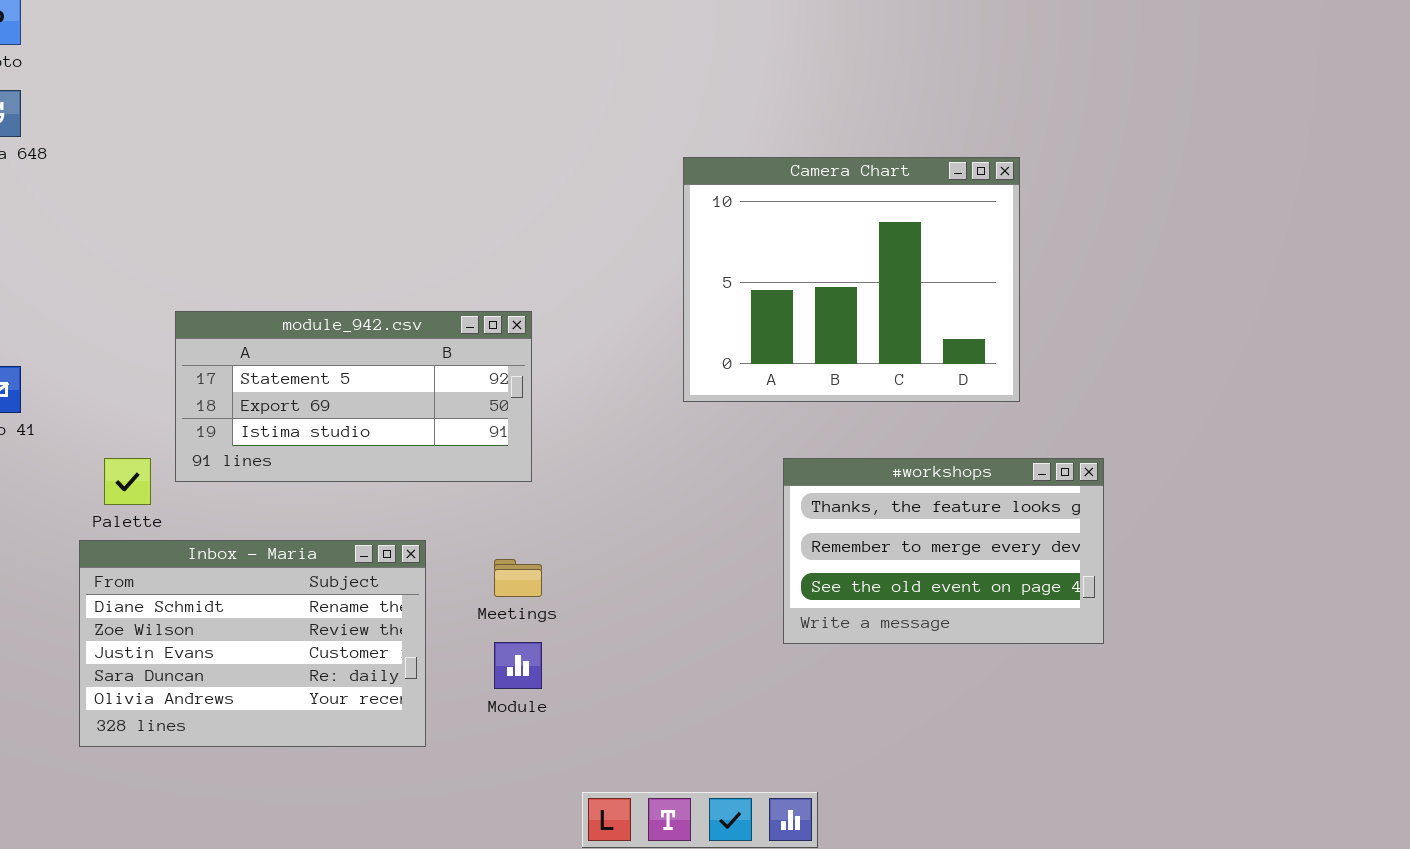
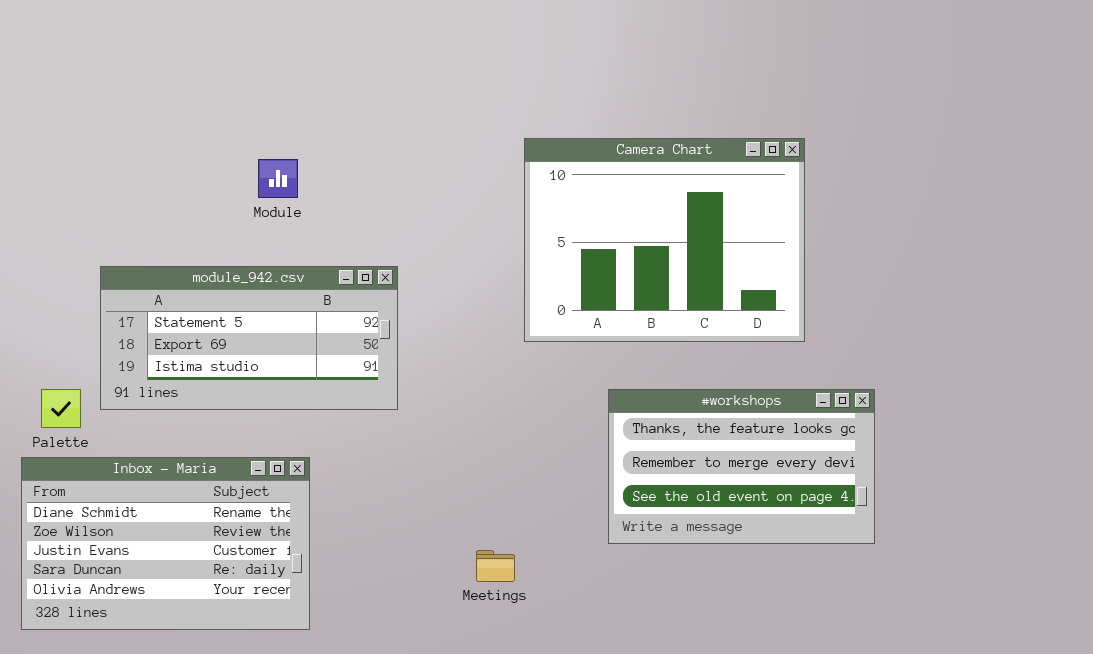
Meetings: [494,559,542,597] -> [476,550,515,582], moved
Module: [494,642,542,689] -> [258,159,298,198], moved

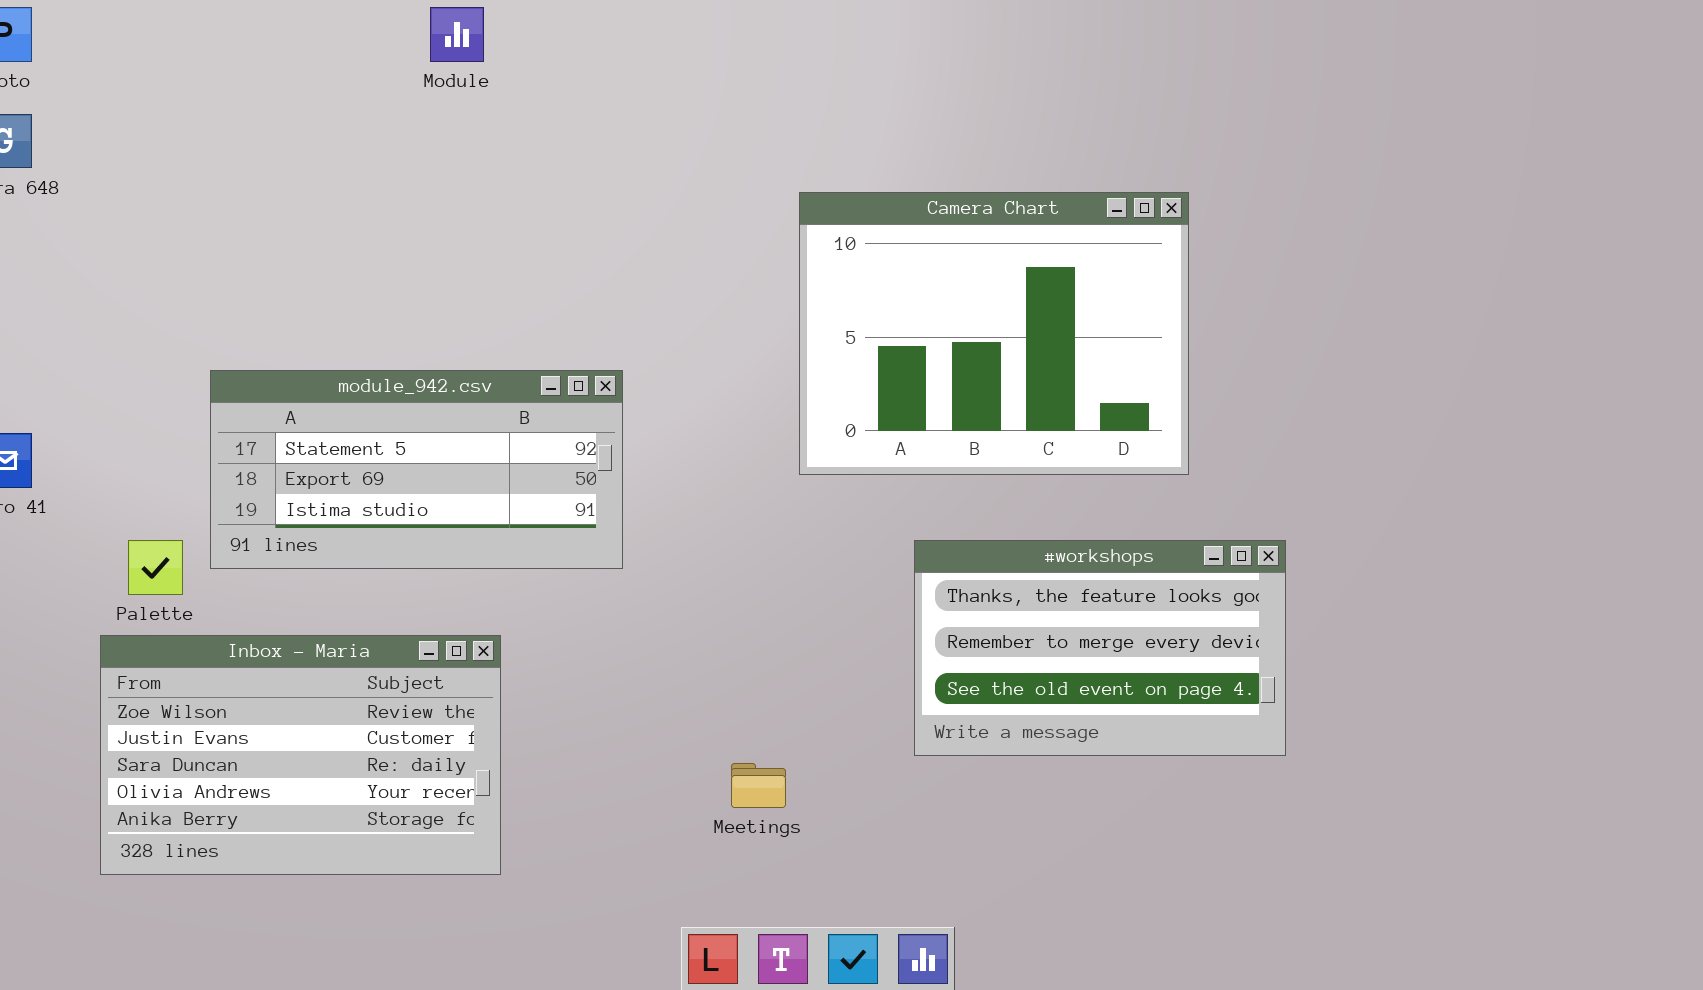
Module: [258,159,298,198] -> [430,7,484,62], moved
Inbox - Maria: [21,457,310,630] -> [100,635,501,875], scrolled down 1 row

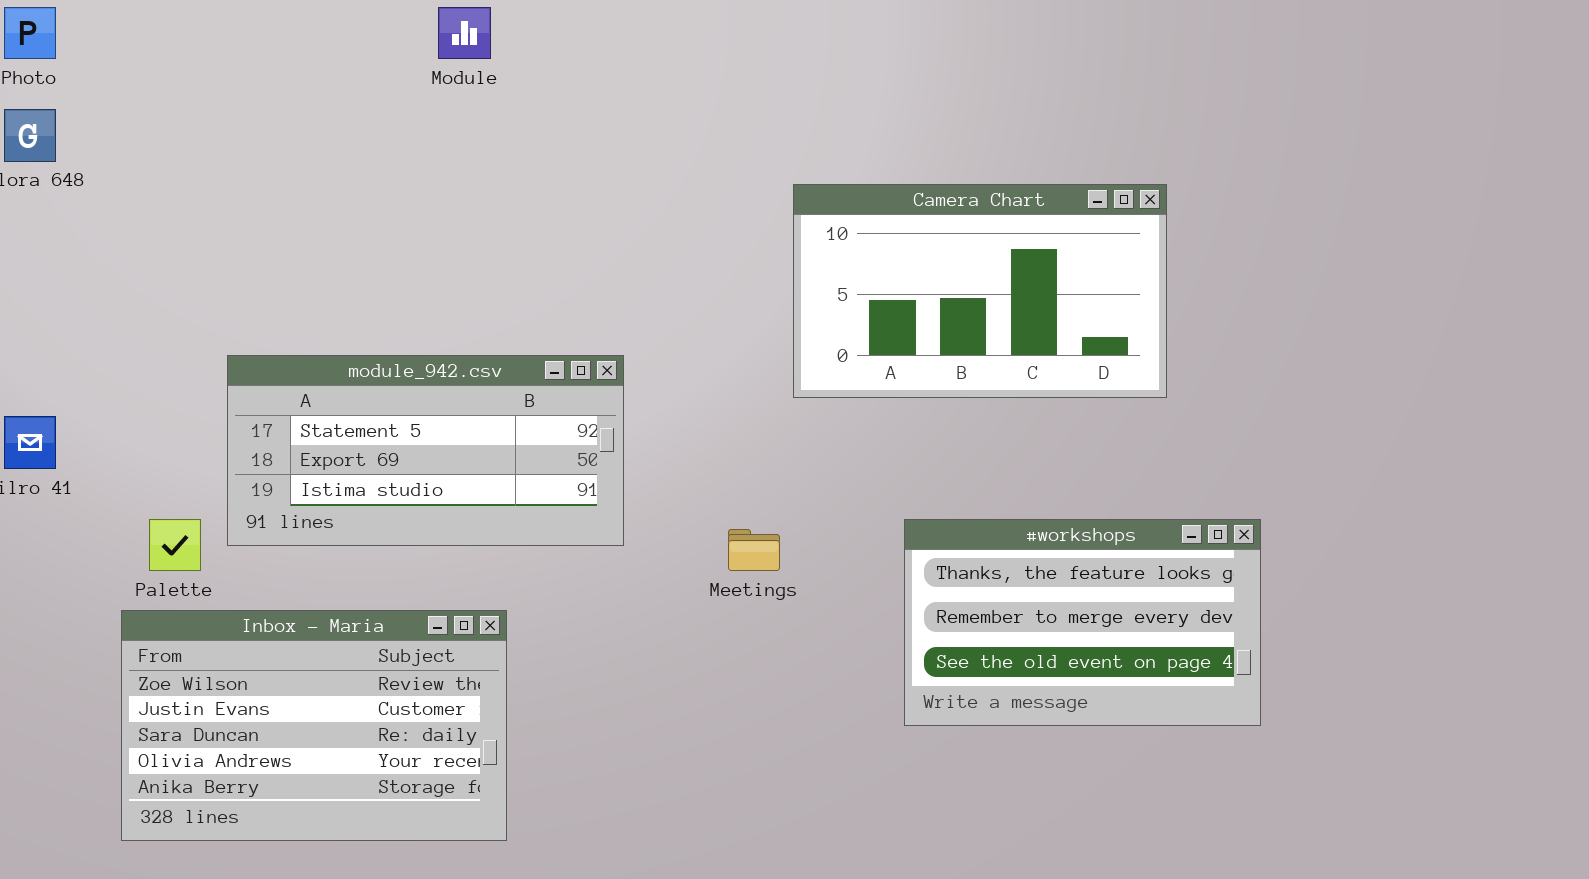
Camera Chart: [799,192,1189,475] -> [793,184,1167,398], resized
Meetings: [731,763,786,808] -> [728,529,780,571], moved

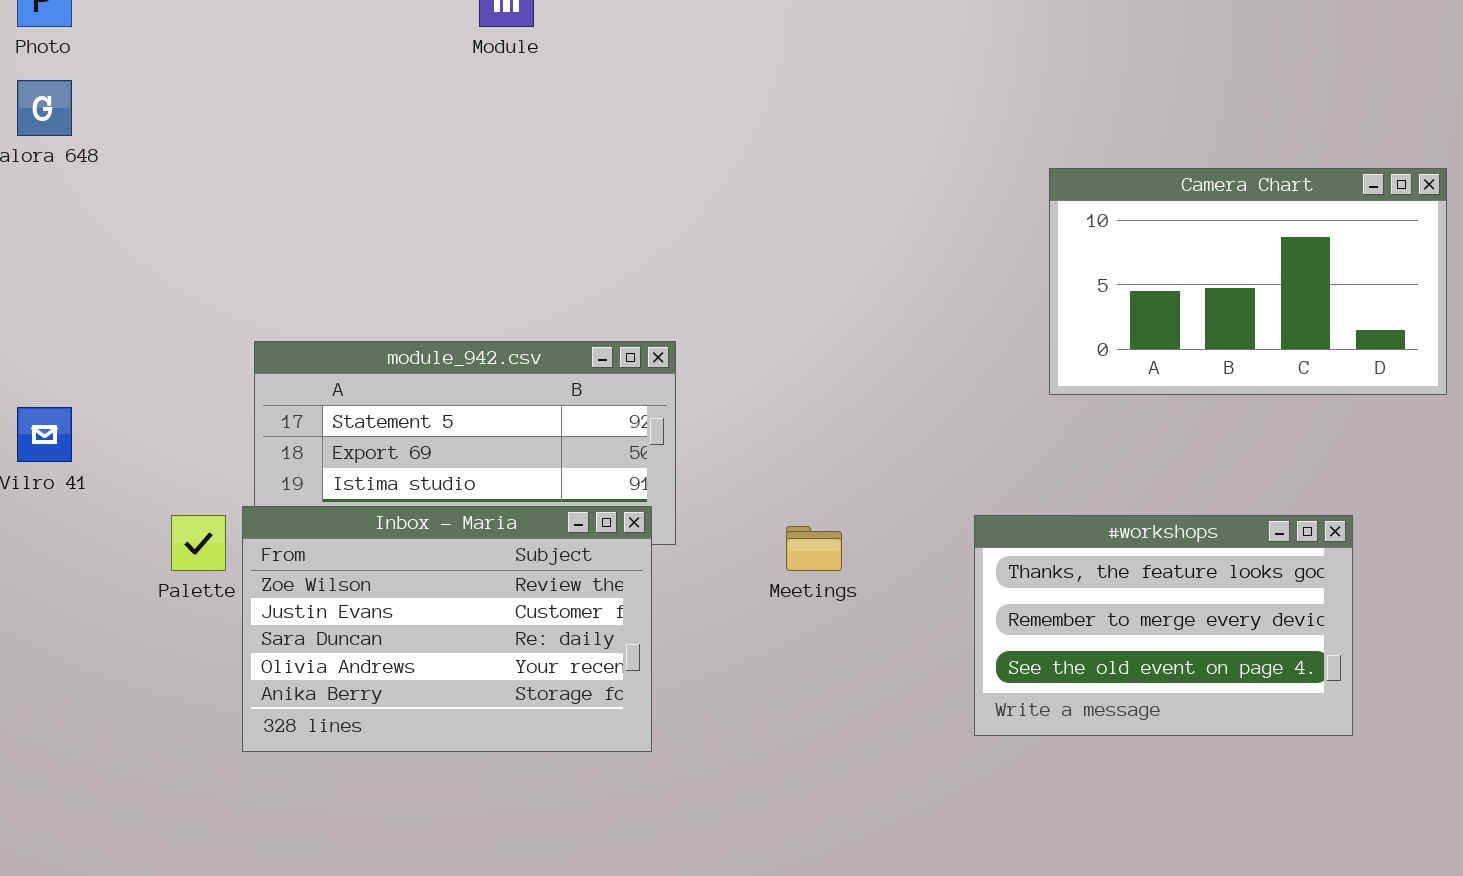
Camera Chart: [793,184,1167,398] -> [1049,168,1447,395], moved
Inbox - Maria: [121,610,507,841] -> [242,506,652,752], moved

